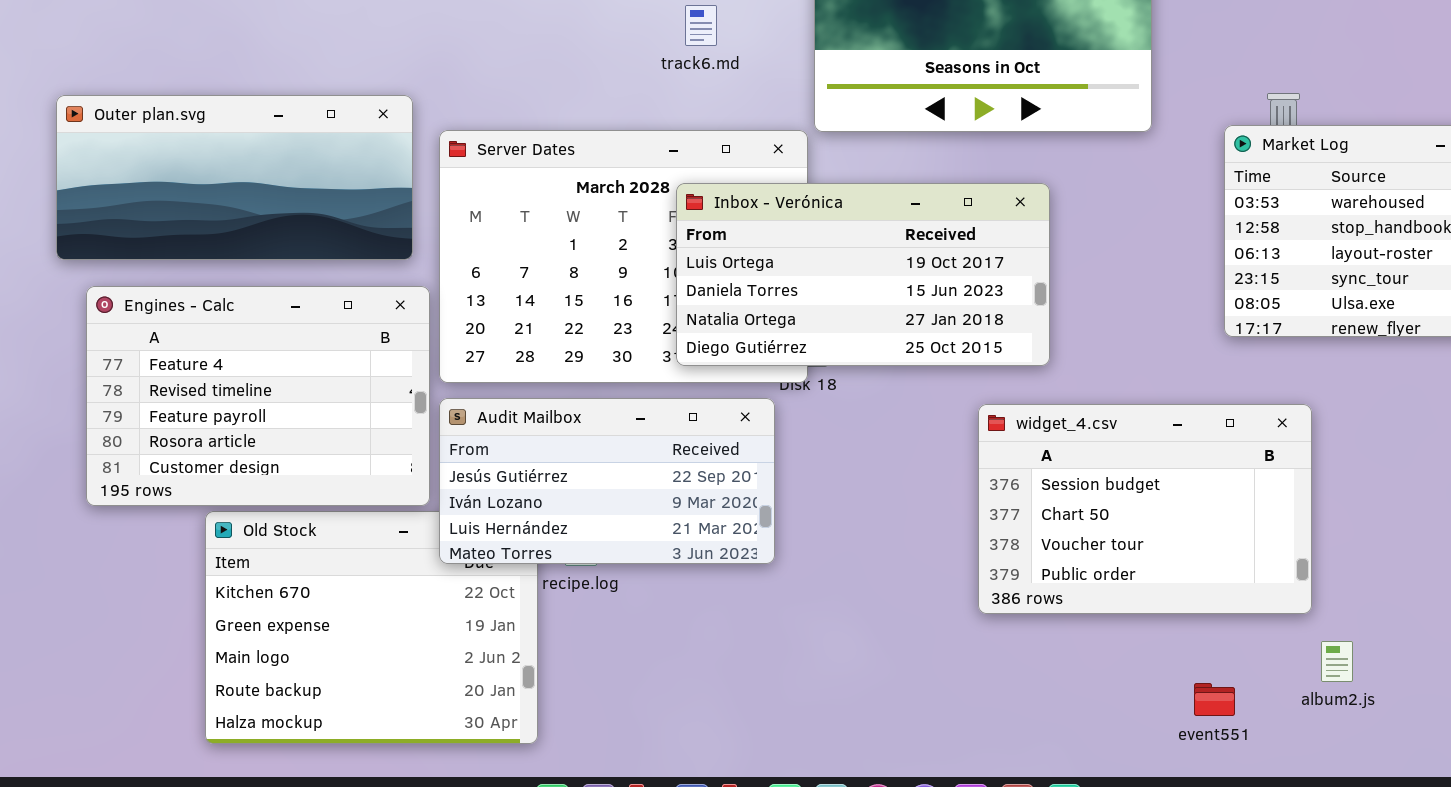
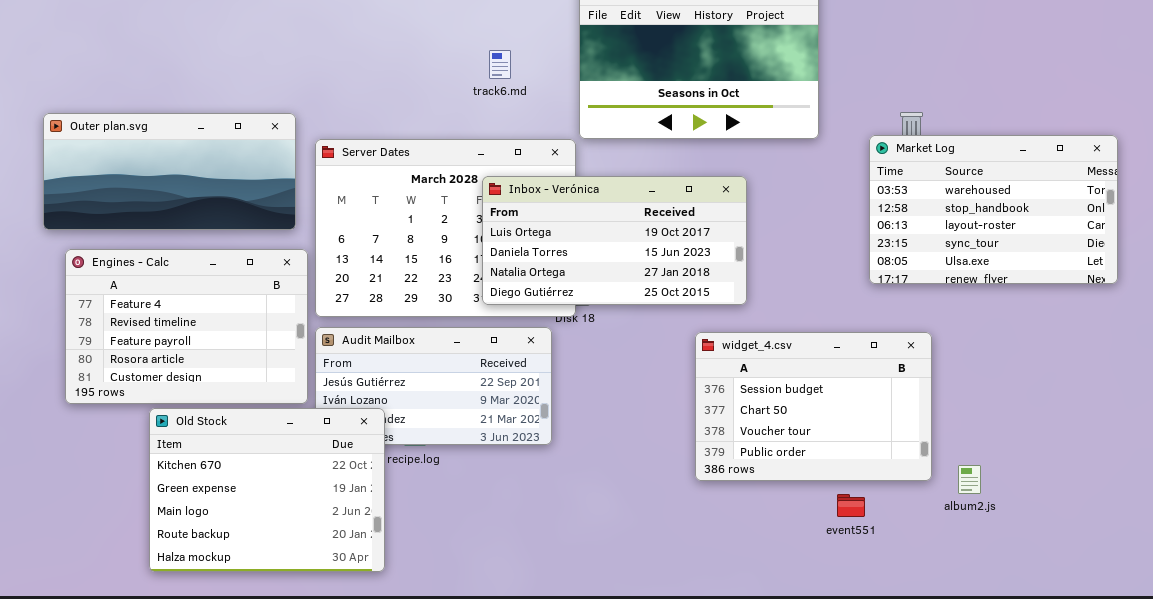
Old Stock: [205,511,538,744] -> [149,408,385,572], raised
album2.js: [1321,641,1353,682] -> [958,465,981,494], moved
event551: [1194,683,1235,716] -> [837,494,865,517], moved

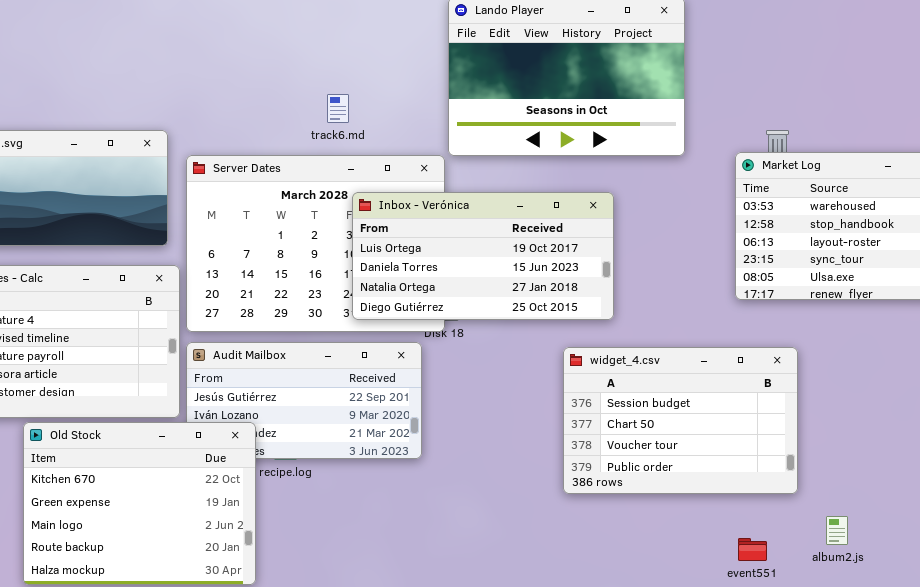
track6.md: [489,50,511,79] -> [327,94,349,123], moved
album2.js: [958,465,981,494] -> [826,516,848,545], moved
event551: [837,494,865,517] -> [738,538,767,561], moved

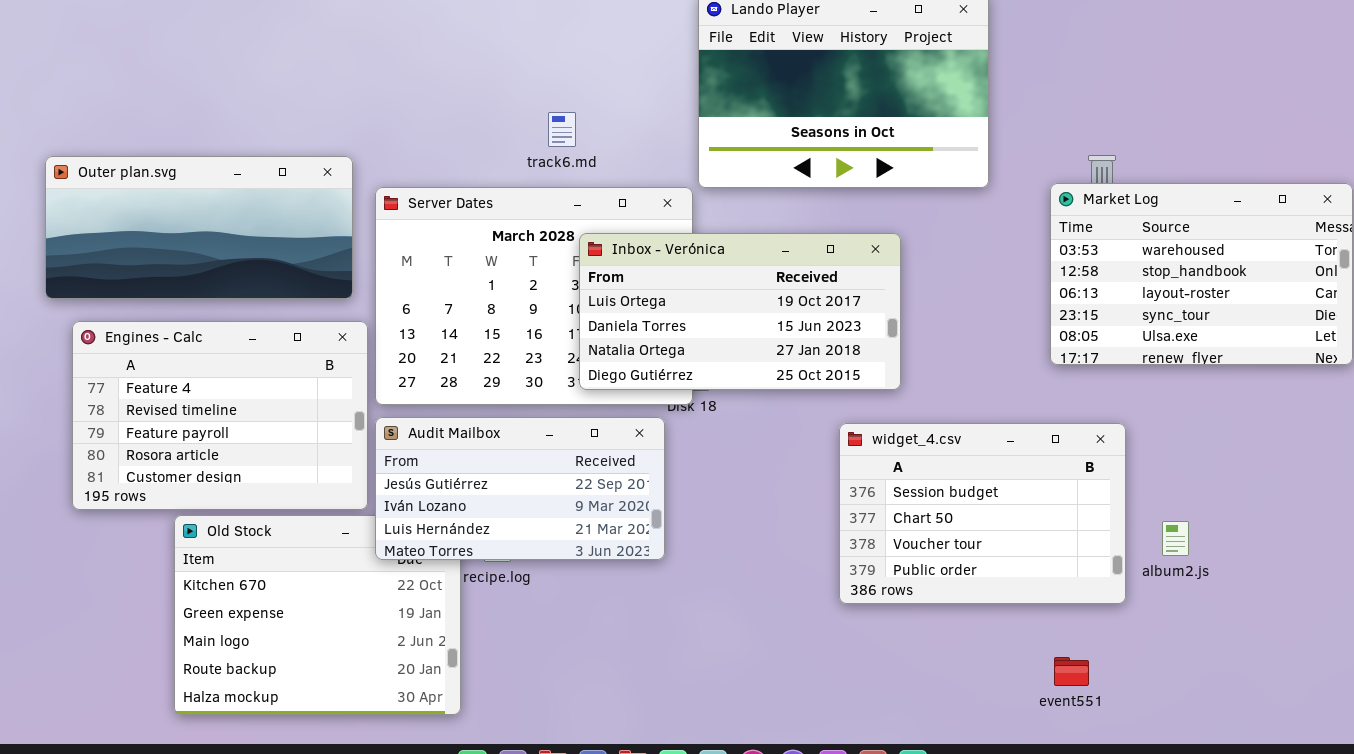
Audit Mailbox: [186,342,422,459] -> [375,417,665,560], raised
album2.js: [826,516,848,545] -> [1162,521,1189,556], moved

